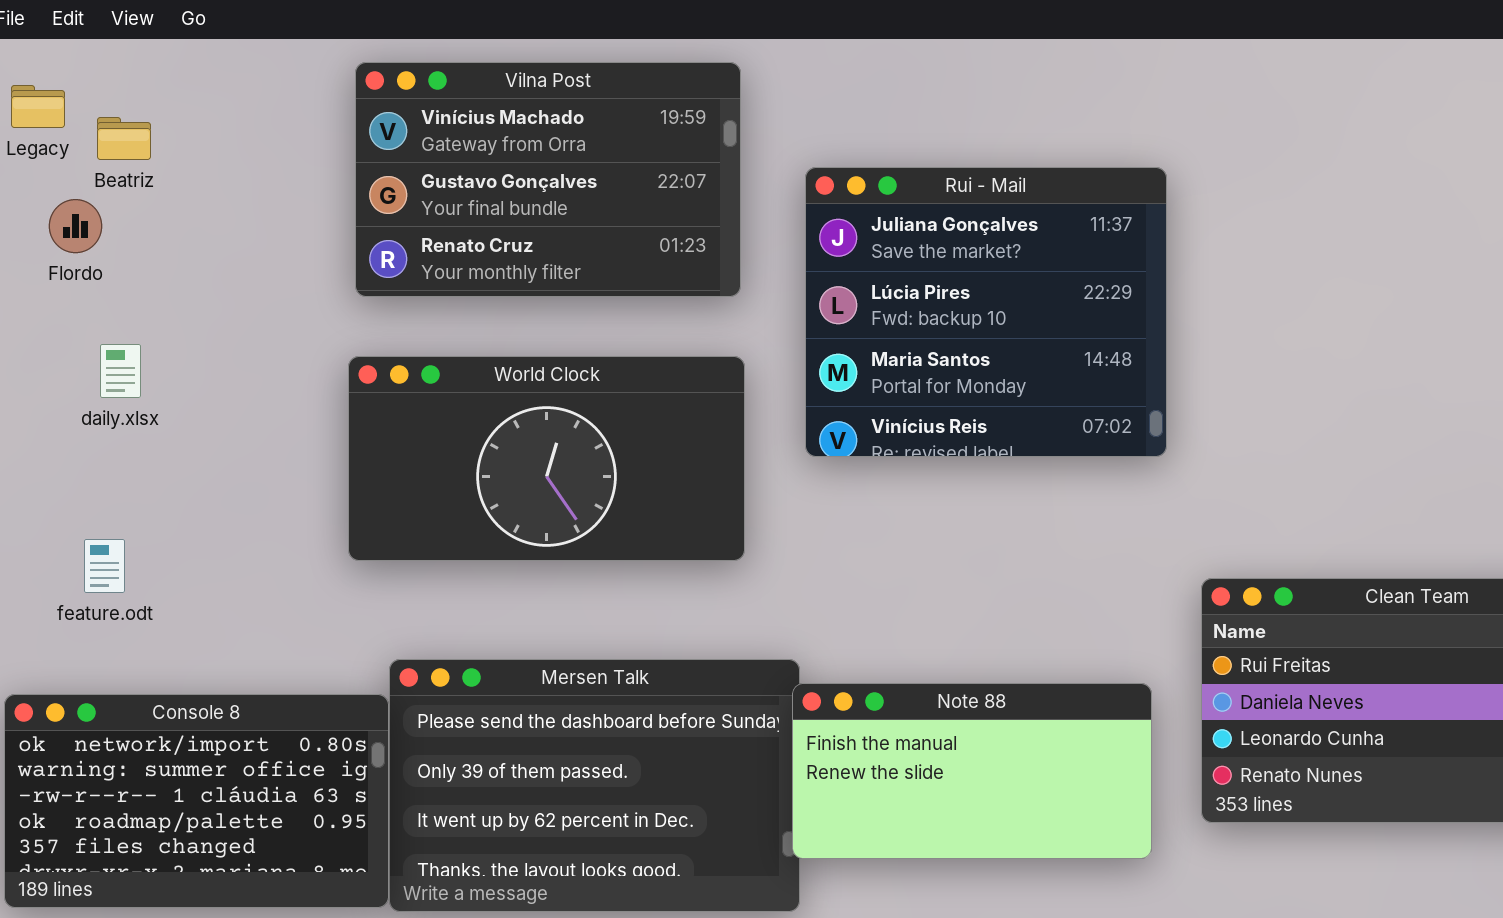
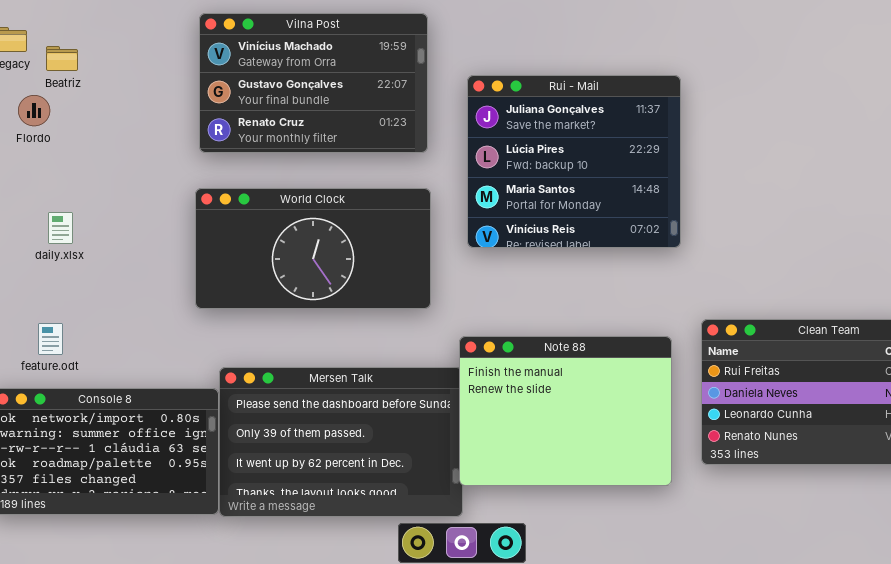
daily.xlsx: [100,344,141,398] -> [48,212,73,244], moved
feature.odt: [84,539,125,593] -> [38,323,63,355], moved
Note 88: [792,683,1152,859] -> [459,336,672,486], resized

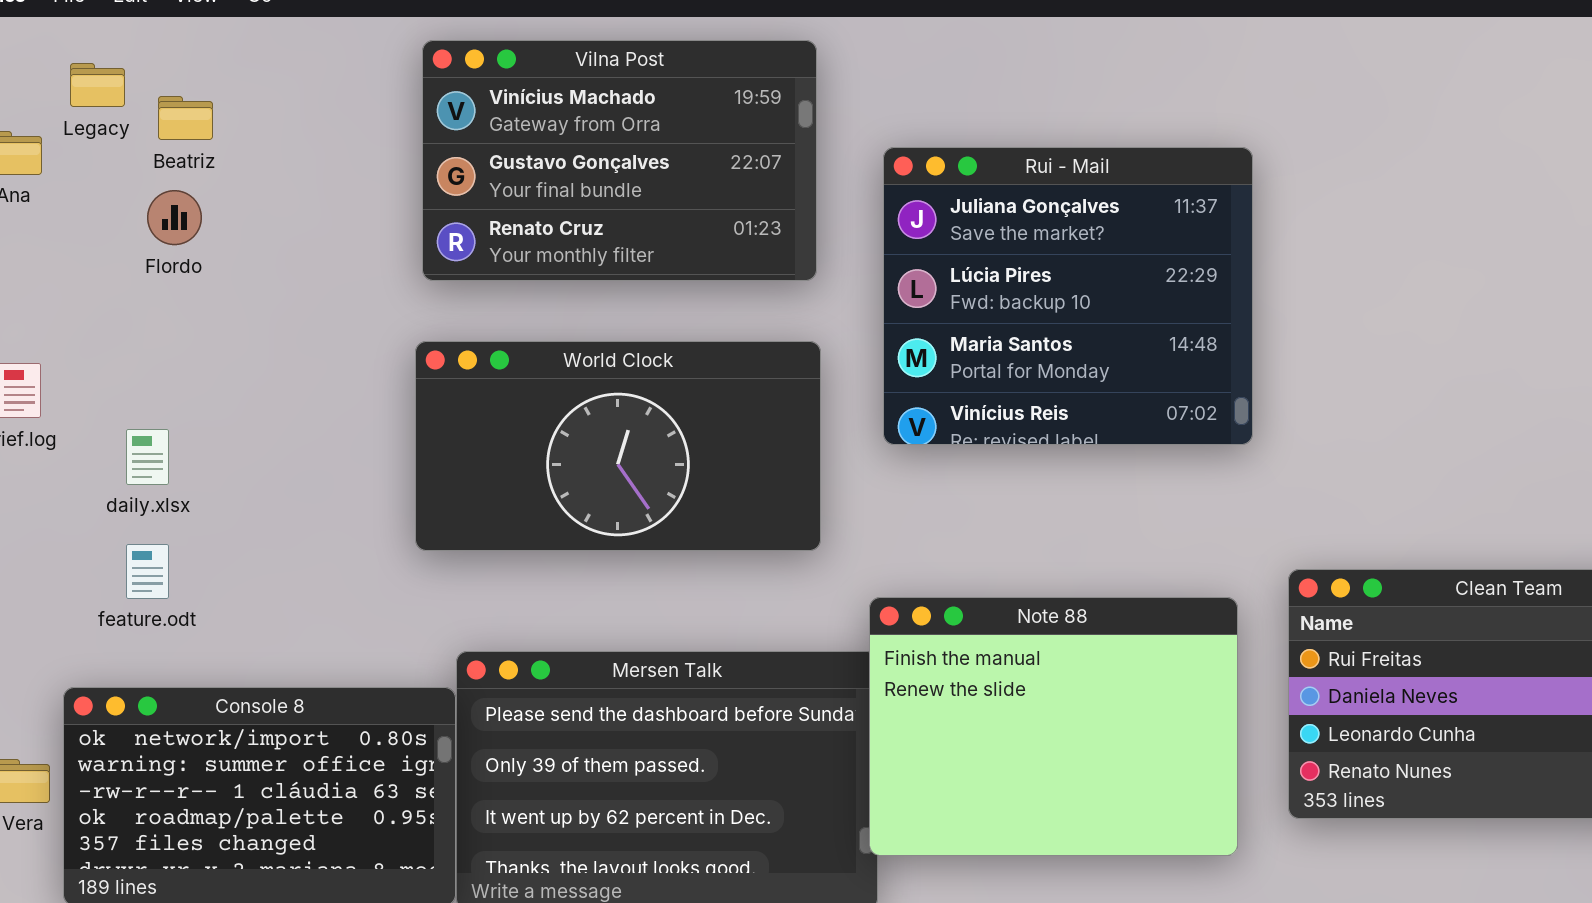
Flordo: [18,95,50,126] -> [147,190,202,245], moved
daily.xlsx: [48,212,73,244] -> [126,429,169,485], moved
feature.odt: [38,323,63,355] -> [126,544,169,599], moved

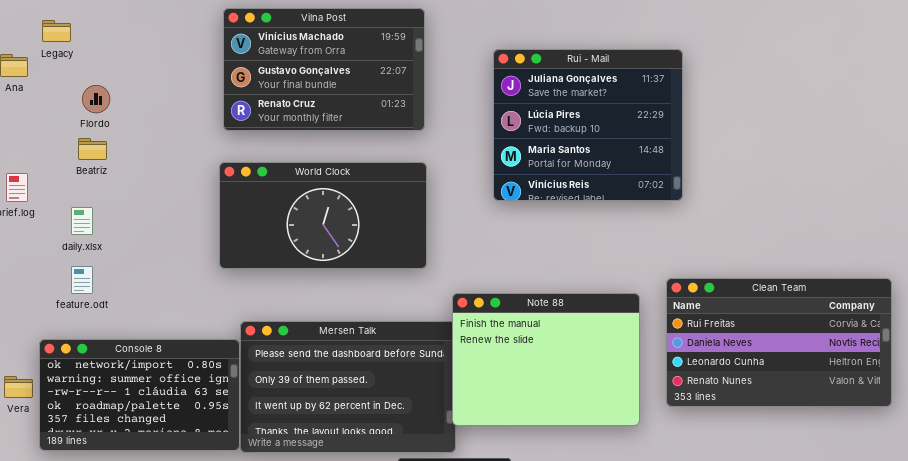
Beatriz: [158,96,213,140] -> [78,138,107,160], moved
Rui - Mail: [883,147,1253,445] -> [493,49,683,201], moved

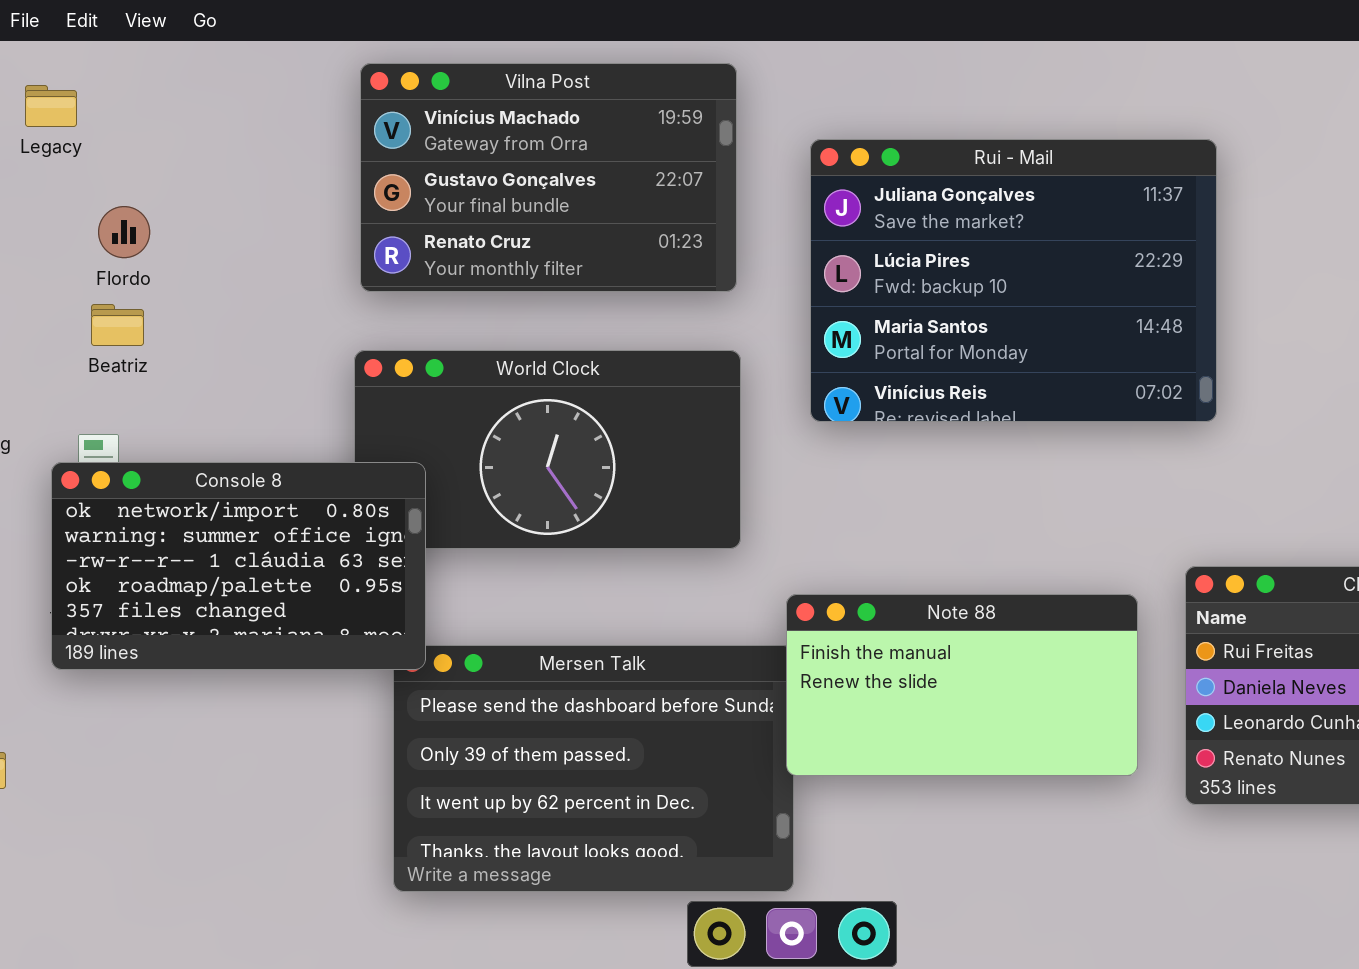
Rui - Mail: [493,49,683,201] -> [810,139,1217,422], resized
Note 88: [452,293,640,426] -> [786,594,1138,776], resized
Console 8: [39,339,240,451] -> [51,462,426,670], moved

